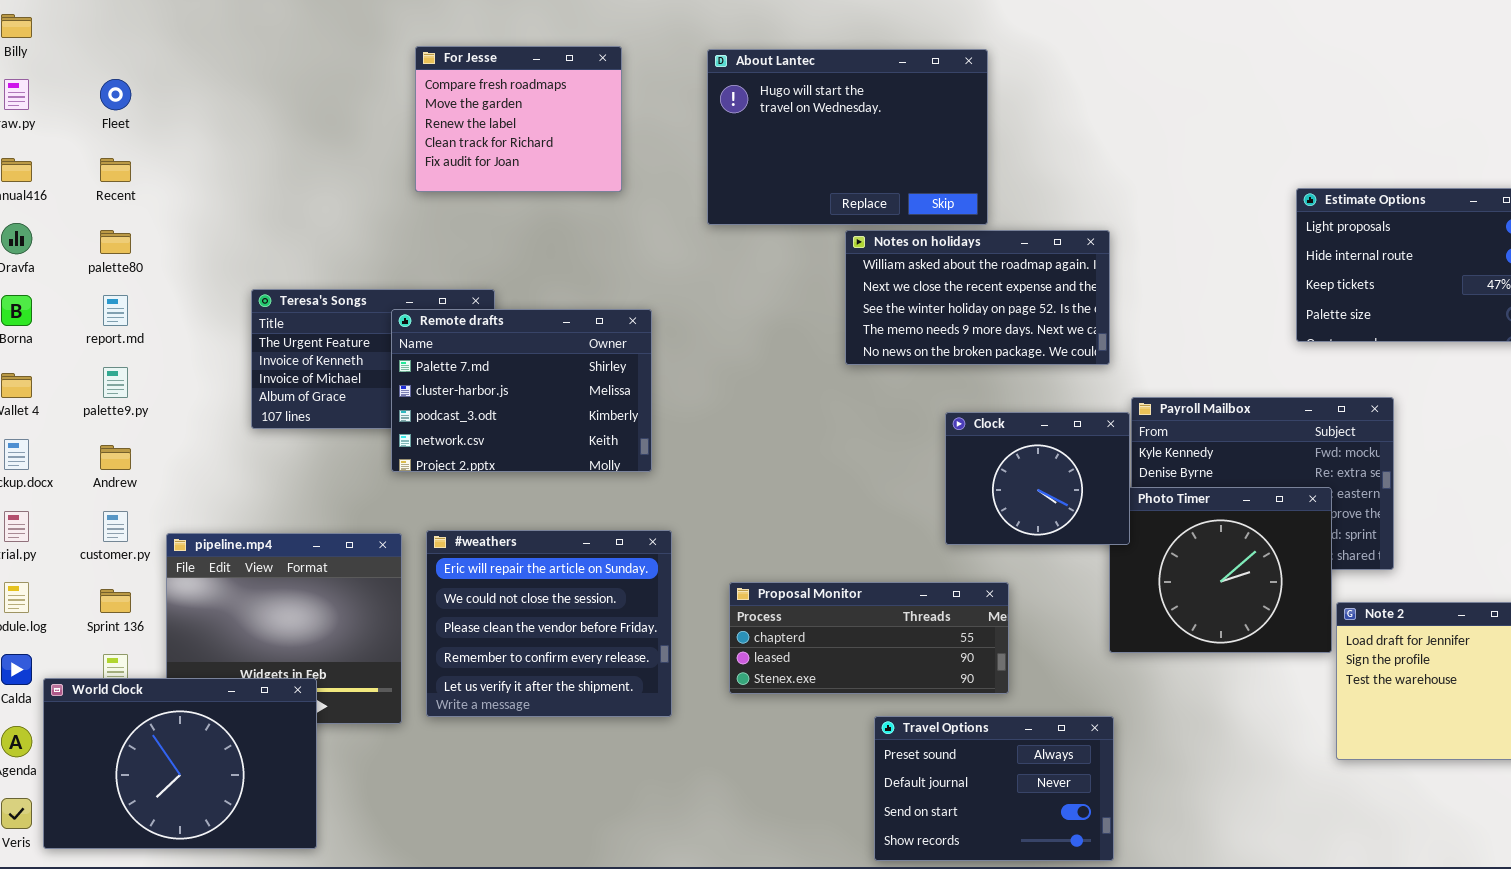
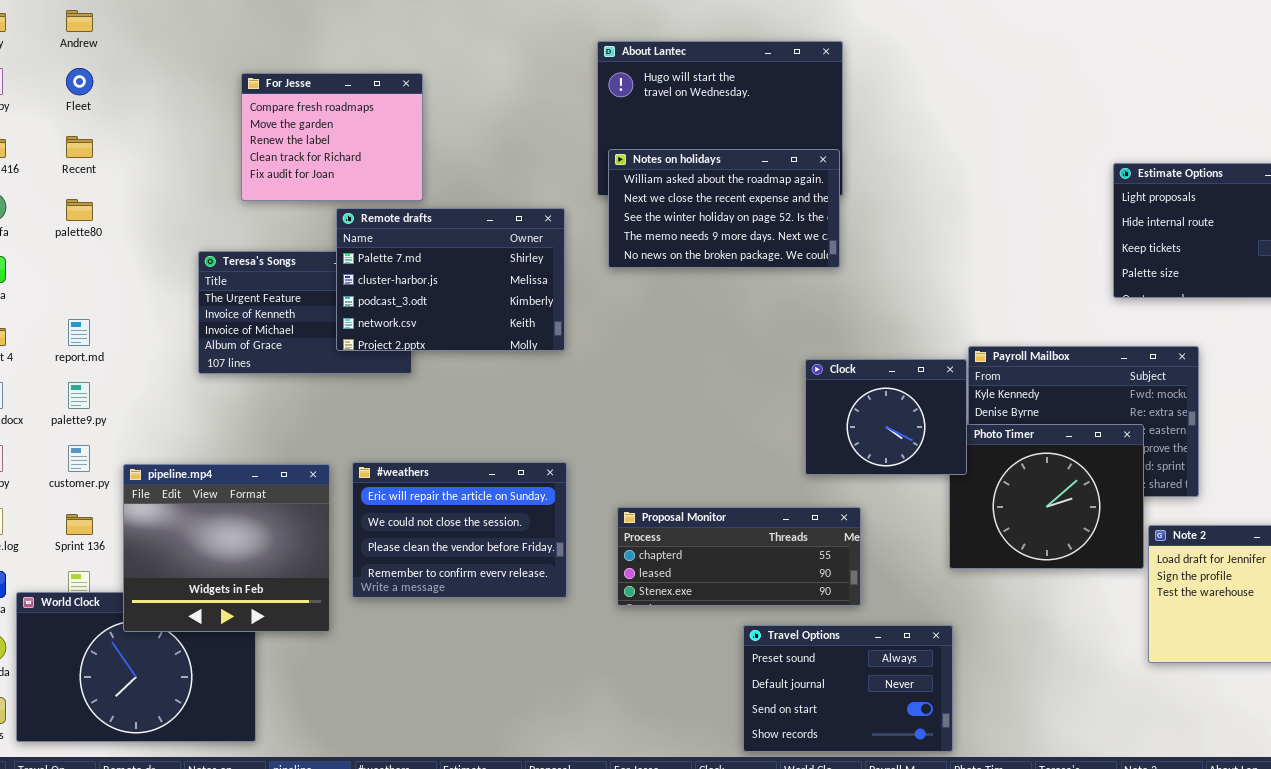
For Jesse: [415,46,622,192] -> [241,73,423,201], moved
Notes on holidays: [845,230,1110,365] -> [608,149,840,268], moved
report.md: [103,295,128,326] -> [68,319,90,346], moved
Remote drafts: [391,309,652,472] -> [336,208,565,351], moved
palette9.py: [103,367,128,398] -> [68,382,90,409], moved
Andrew: [100,445,131,470] -> [66,10,93,32], moved
#weathers: [426,530,672,717] -> [352,462,567,598], resized
pipeline.mp4: [166,533,402,724] -> [123,464,330,632], raised

